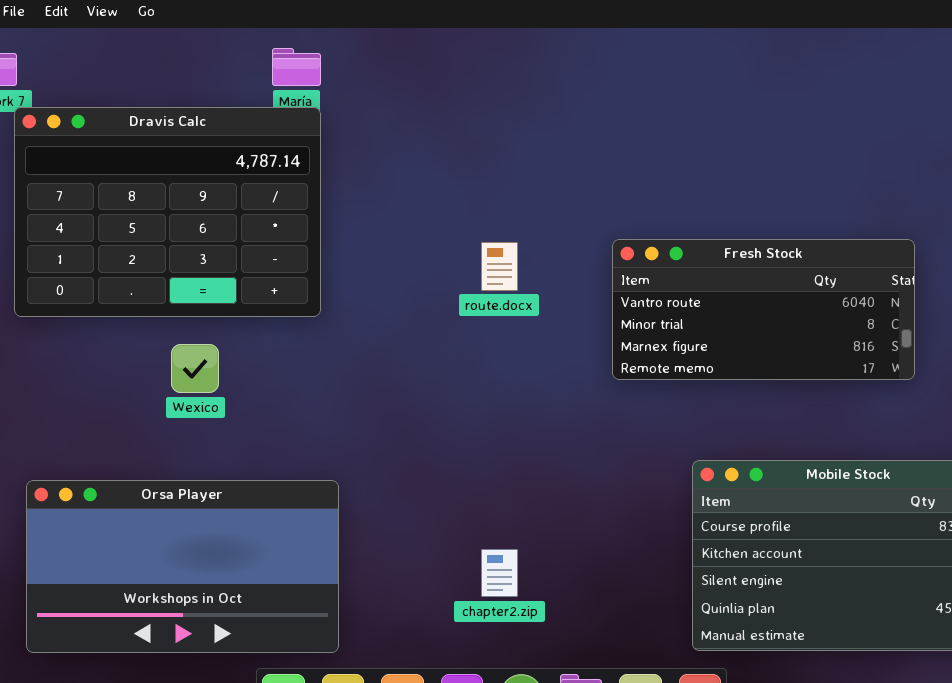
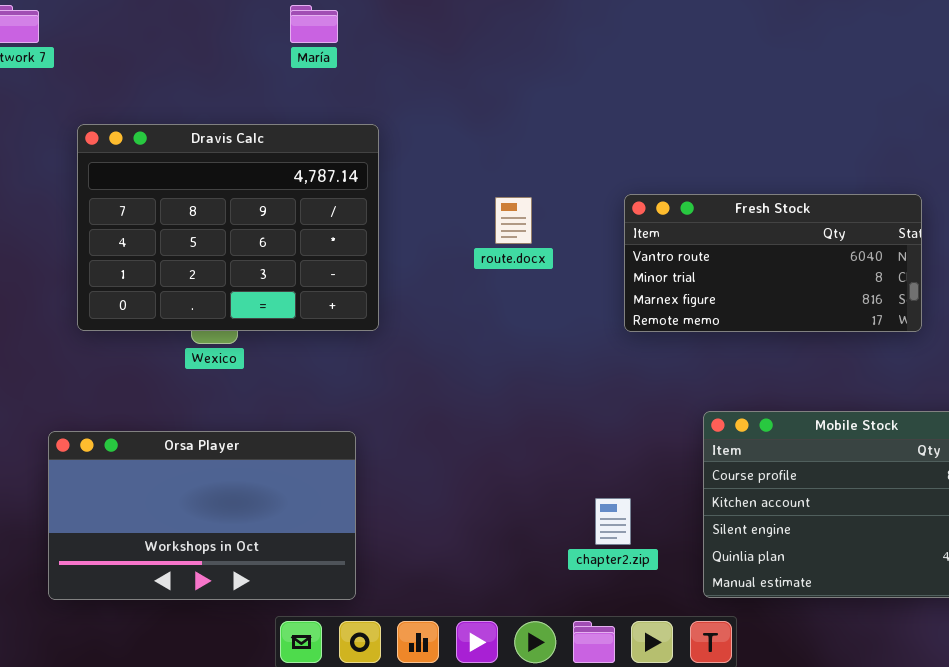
Dravis Calc: [14,107,321,317] -> [77,124,379,331], moved
chapter2.zip: [481,549,518,597] -> [595,498,631,545], moved

